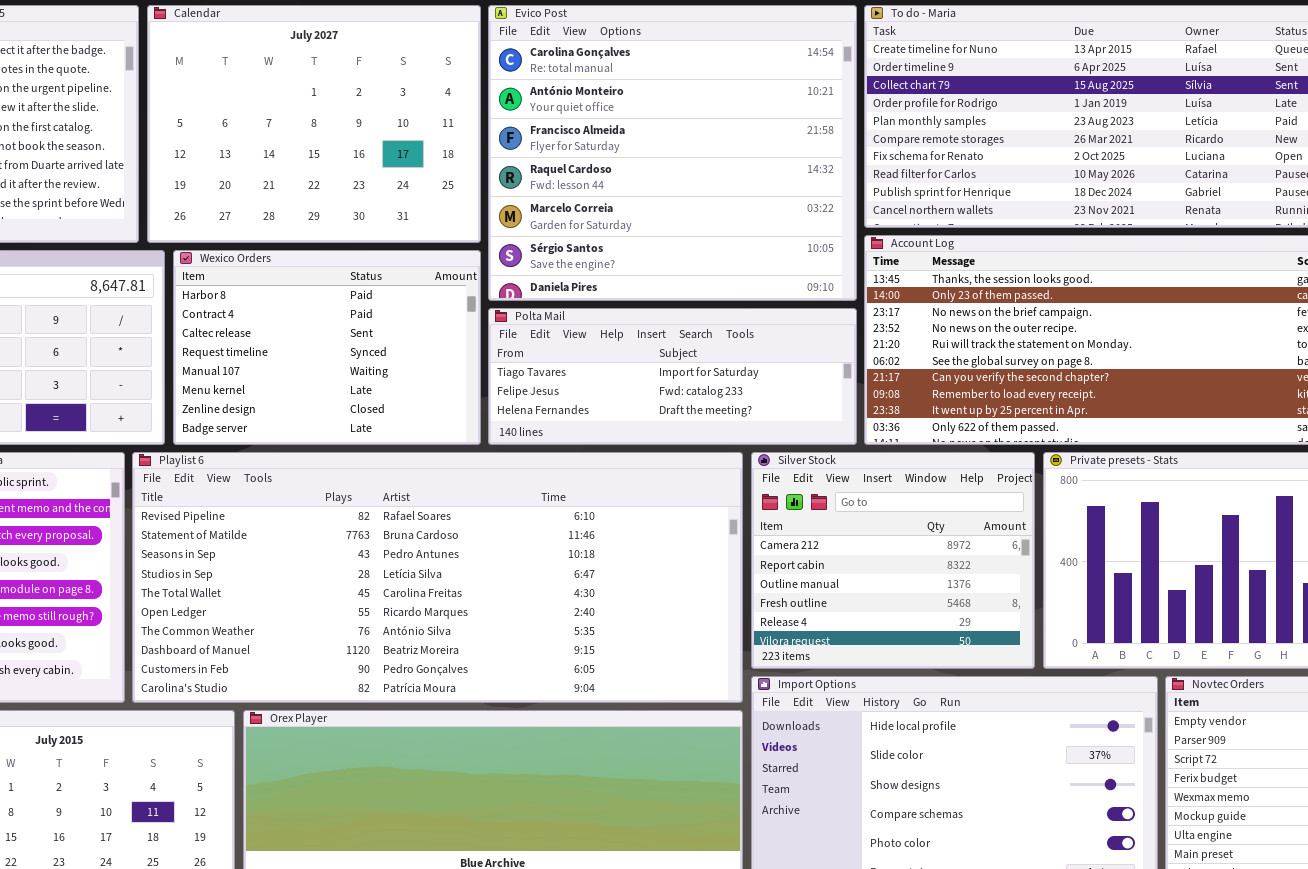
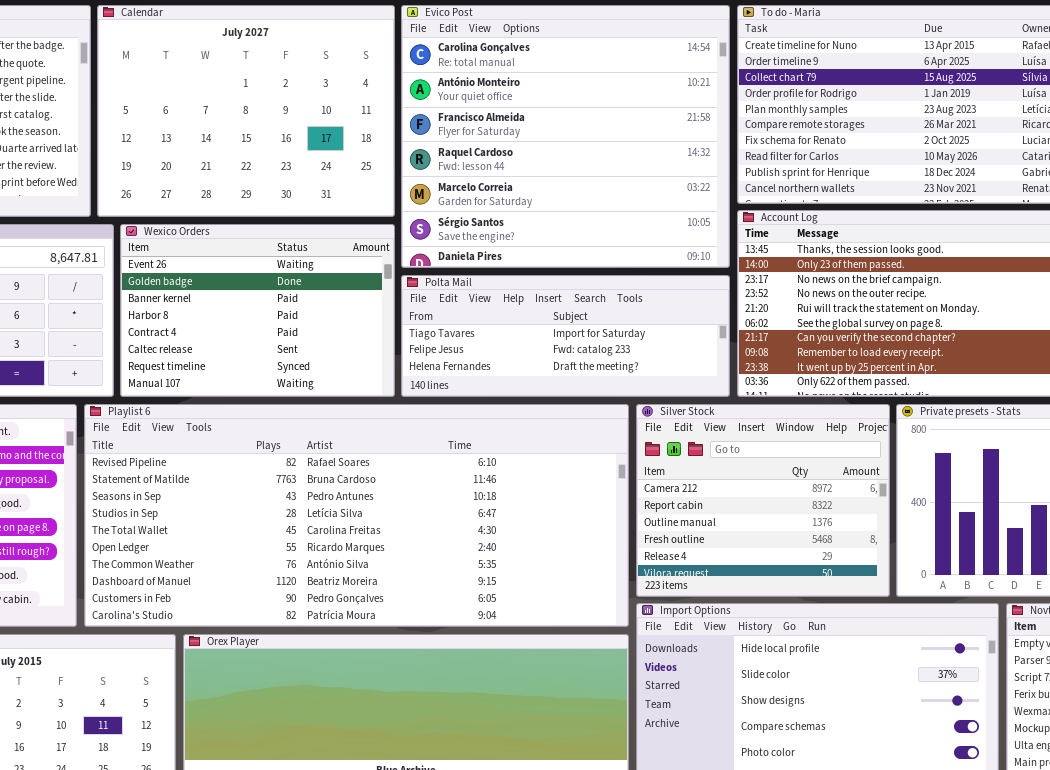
Wexico Orders: [173,250,481,445] -> [120,224,395,397], scrolled up 3 rows

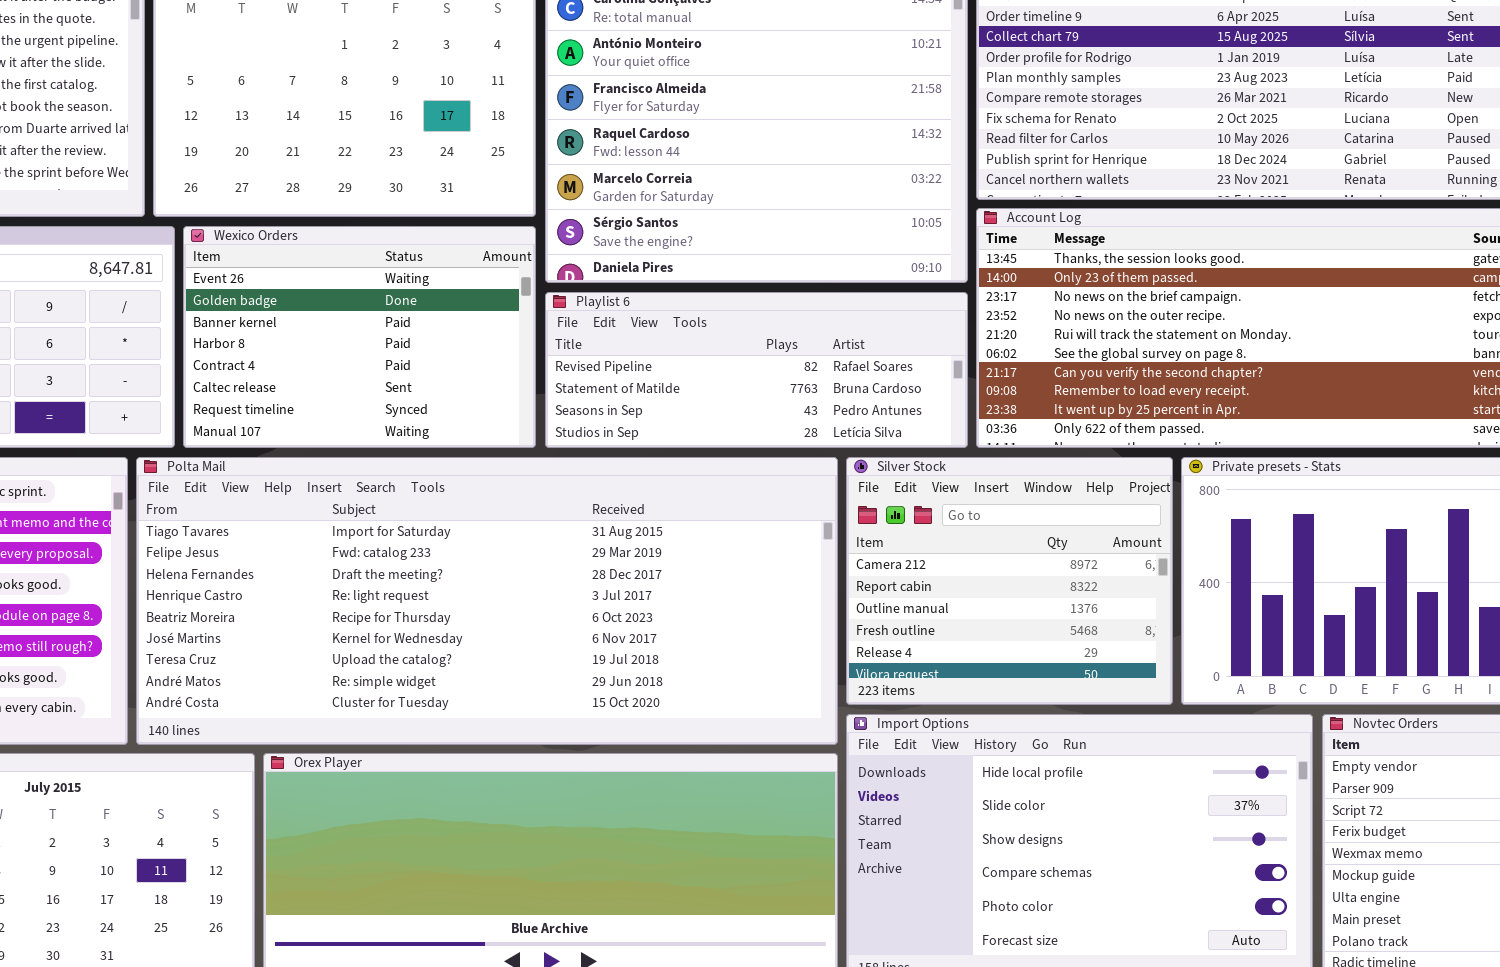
Polta Mail: [401,275,730,397] -> [136,457,838,745], moved, resized
Playlist 6: [84,404,629,627] -> [545,292,968,448], moved, resized

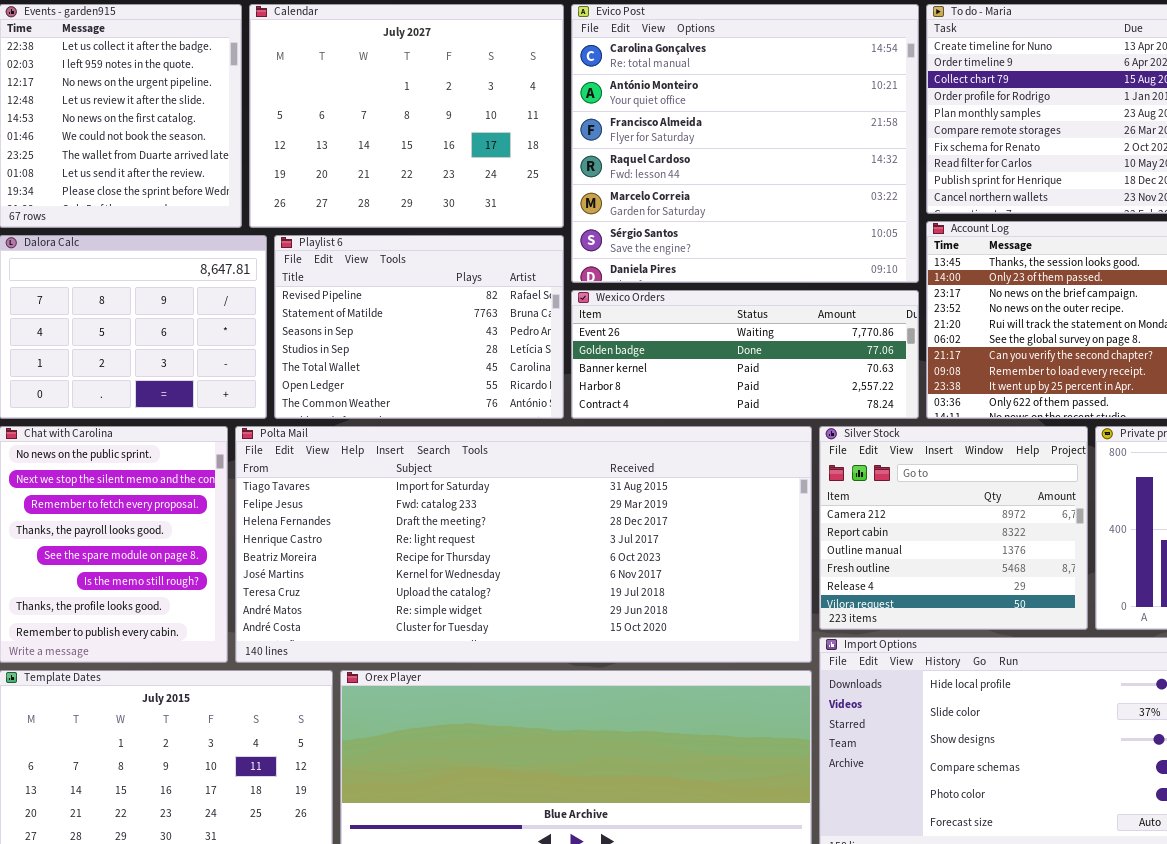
Wexico Orders: [183,226,536,448] -> [571,290,919,419], moved, resized
Playlist 6: [545,292,968,448] -> [274,235,564,419], moved, resized

